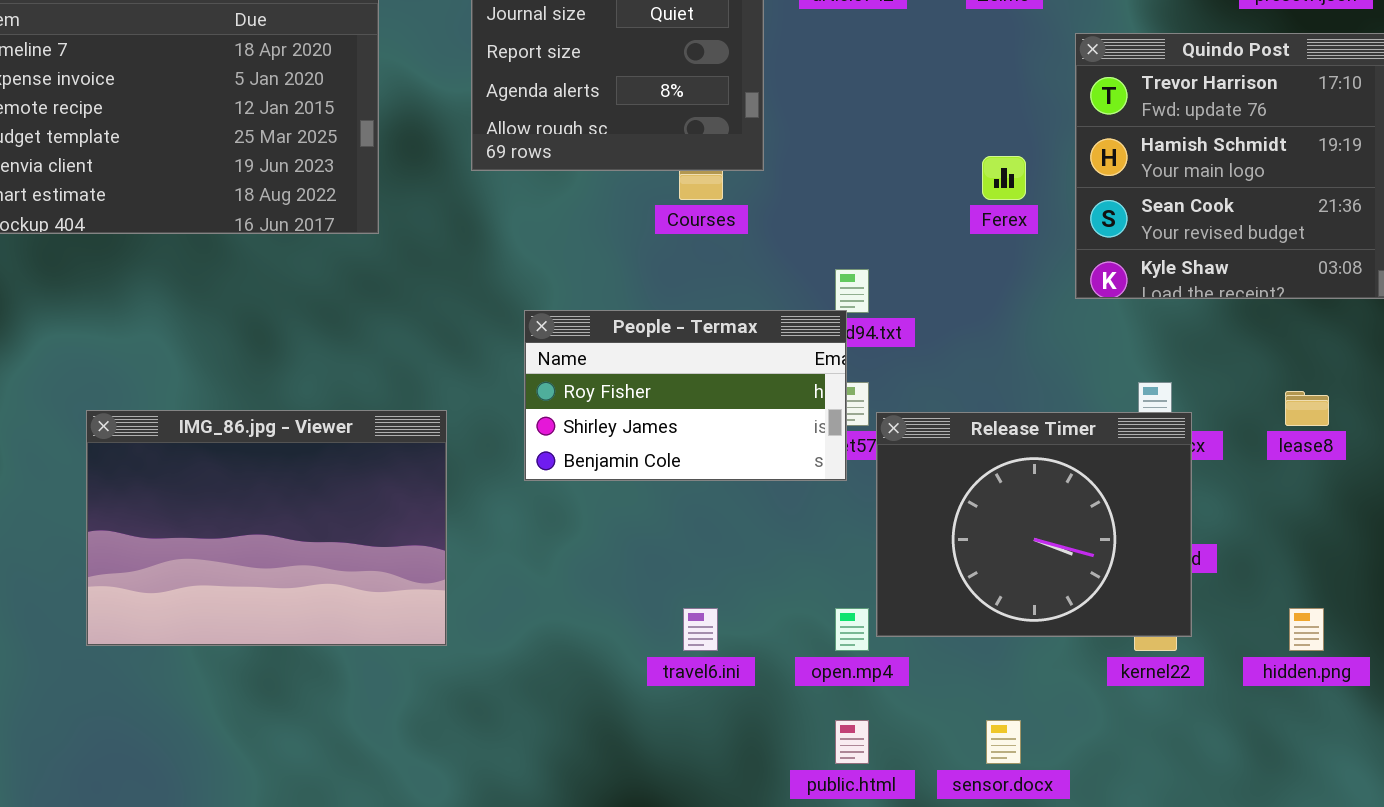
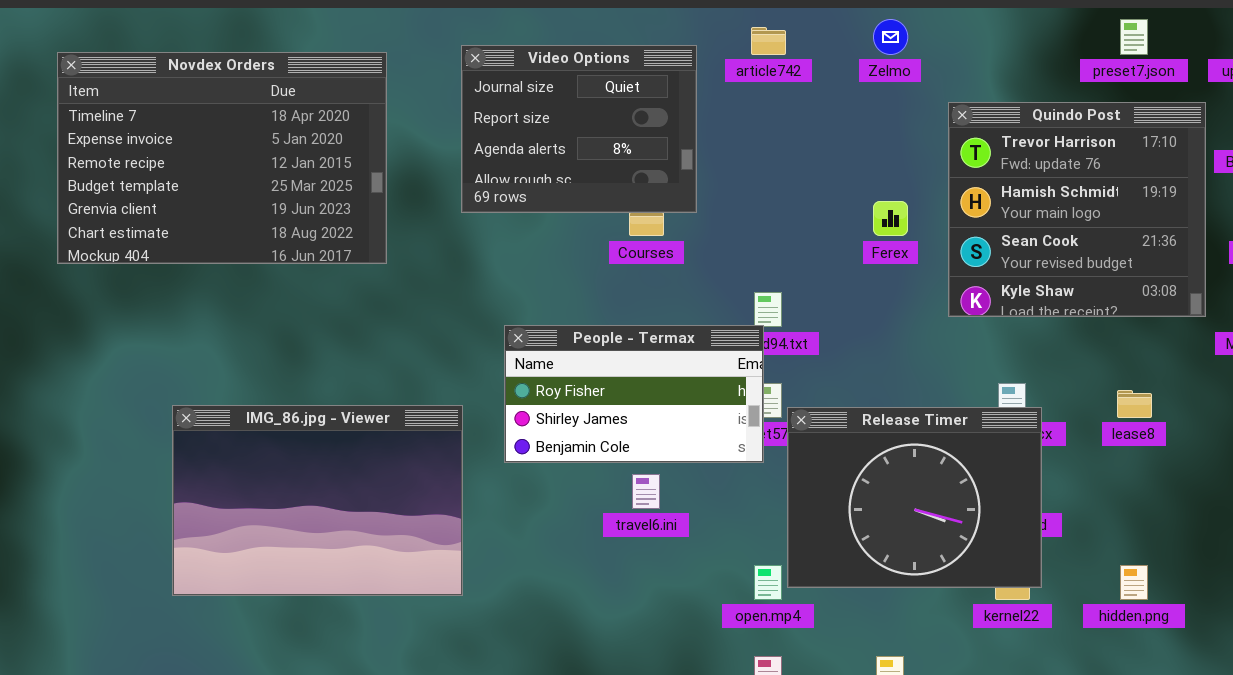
IMG_86.jpg - Viewer: [86,410,447,646] -> [172,405,463,596], moved
travel6.ini: [683,608,718,651] -> [632,474,660,509], moved

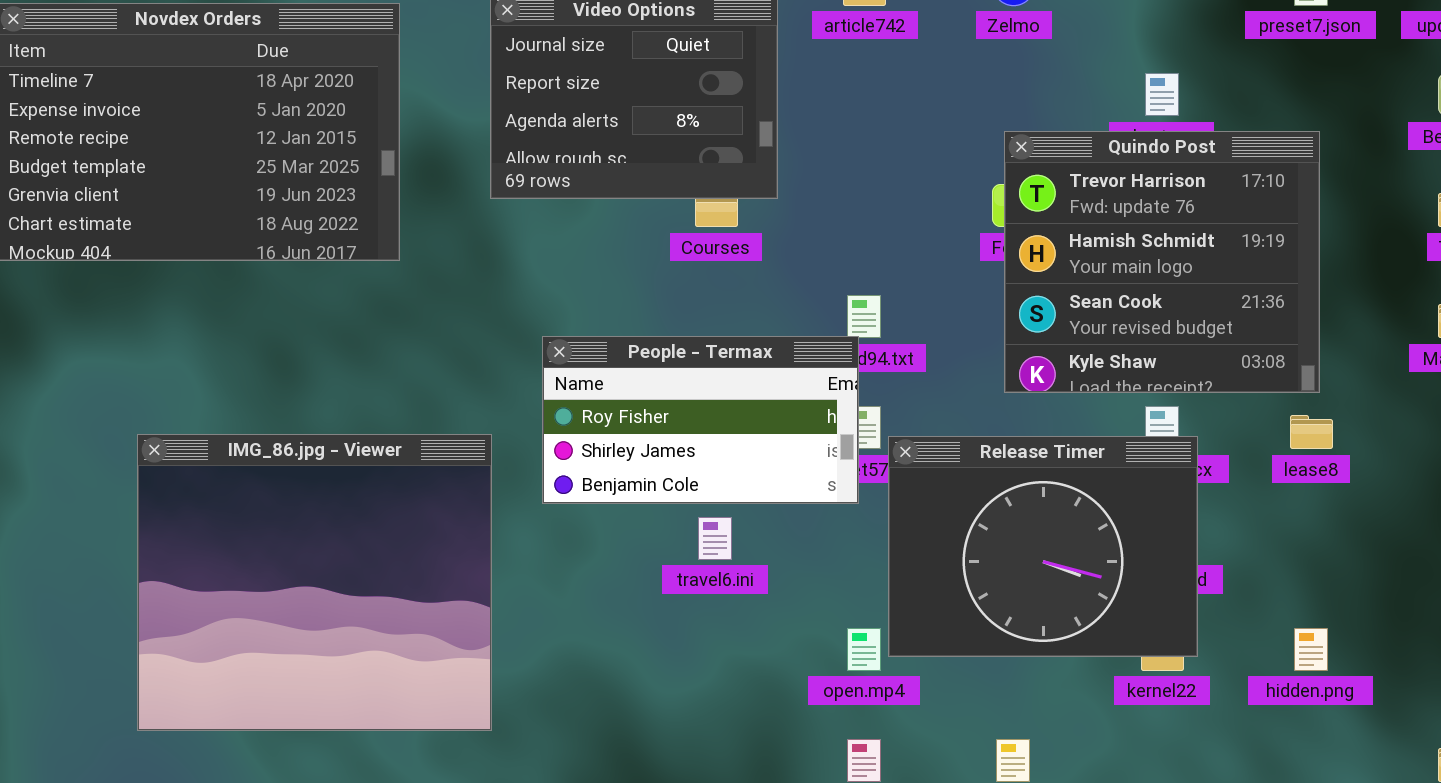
Quindo Post: [948,102,1206,317] -> [1004,131,1320,393], moved
IMG_86.jpg - Viewer: [172,405,463,596] -> [137,434,492,731], resized

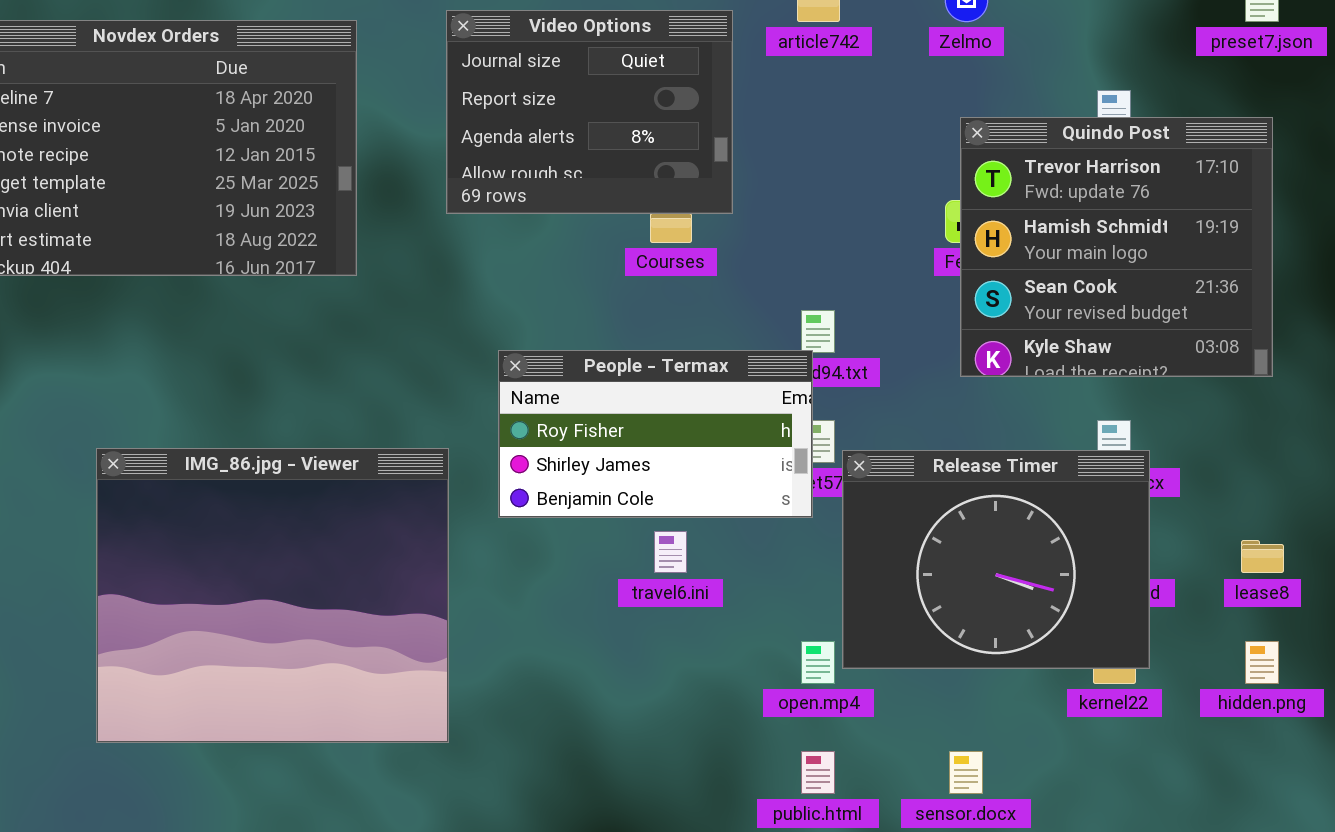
Quindo Post: [1004,131,1320,393] -> [960,117,1273,377], moved
lease8: [1290,415,1333,449] -> [1241,540,1284,573], moved

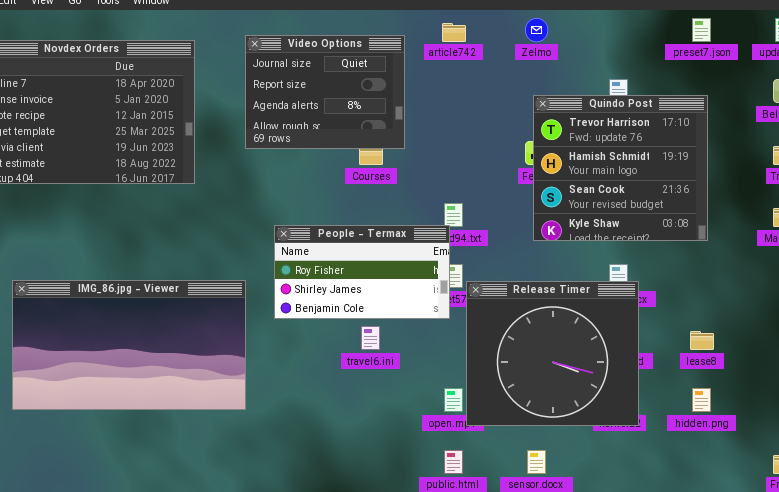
IMG_86.jpg - Viewer: [96,448,449,743] -> [12,280,246,410], resized
Release Timer: [842,450,1150,669] -> [466,281,639,426], resized

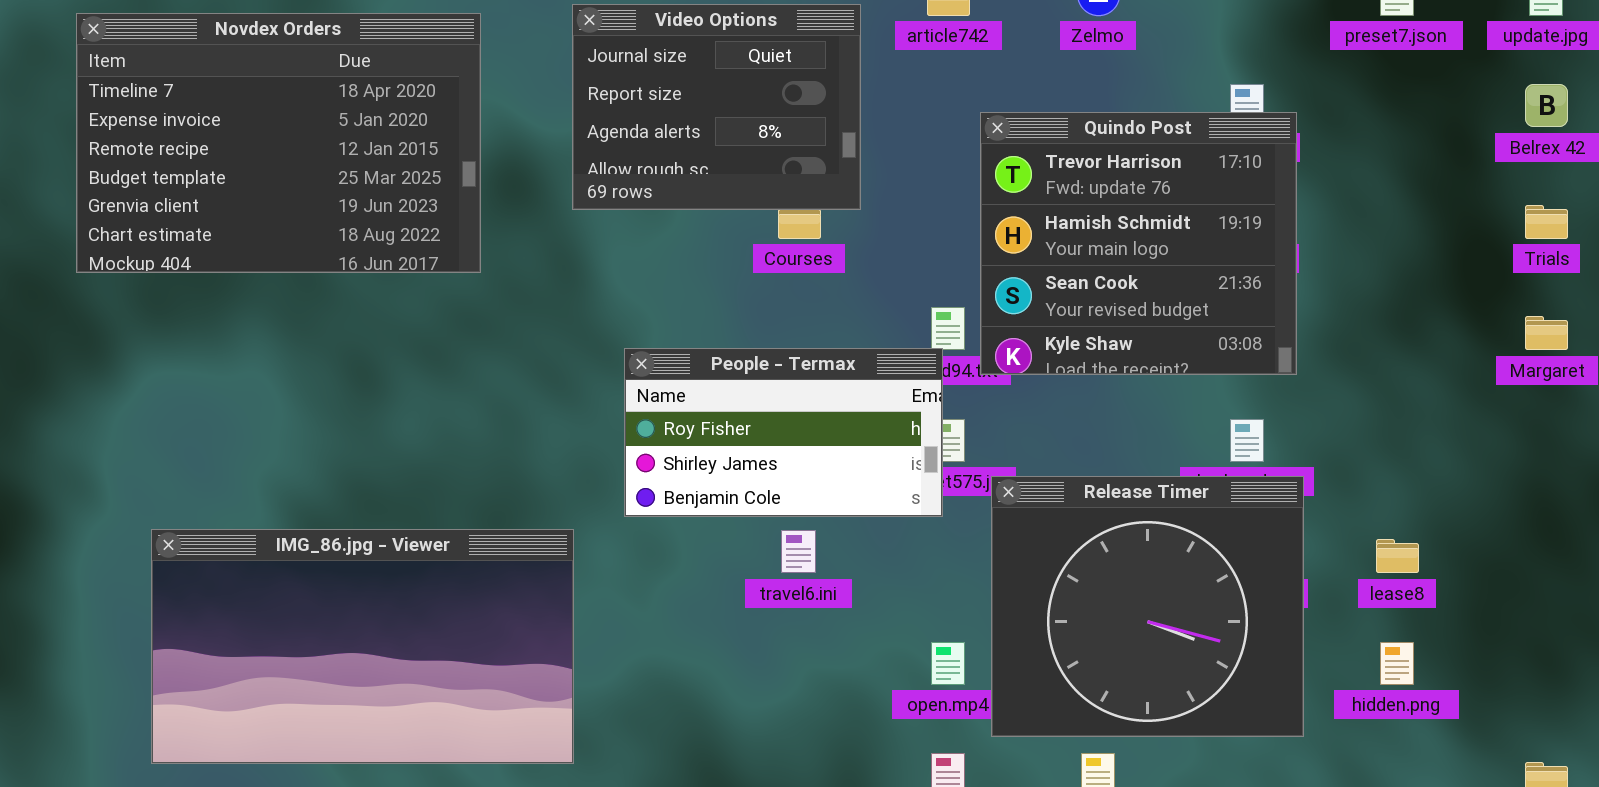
Quindo Post: [533,95,708,241] -> [980,112,1297,375], moved
IMG_86.jpg - Viewer: [12,280,246,410] -> [151,529,574,764], moved
Release Timer: [466,281,639,426] -> [991,476,1304,737], moved

